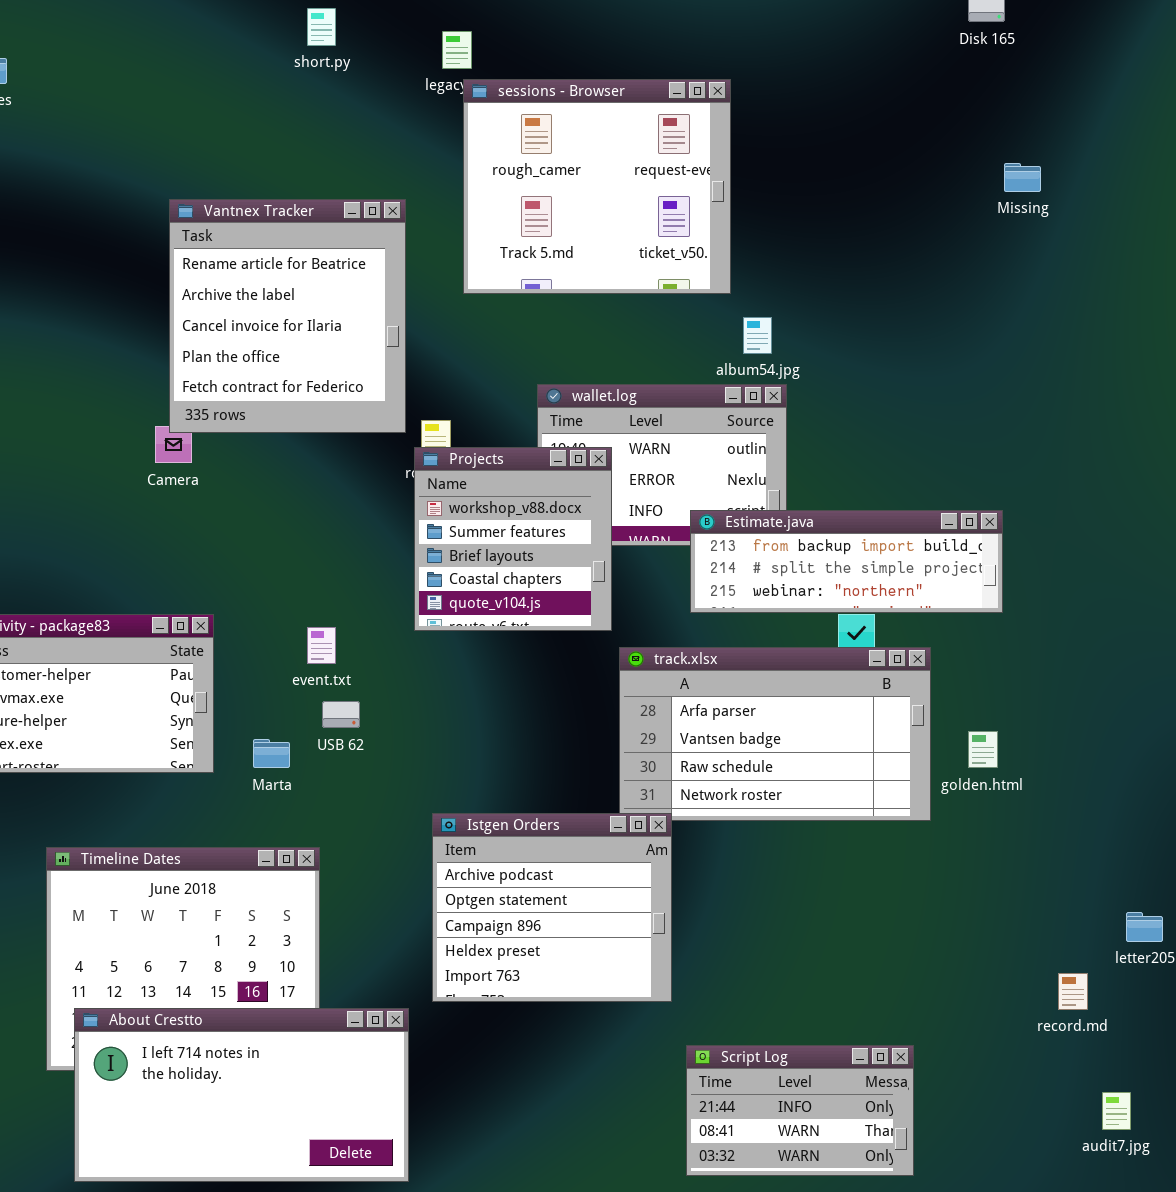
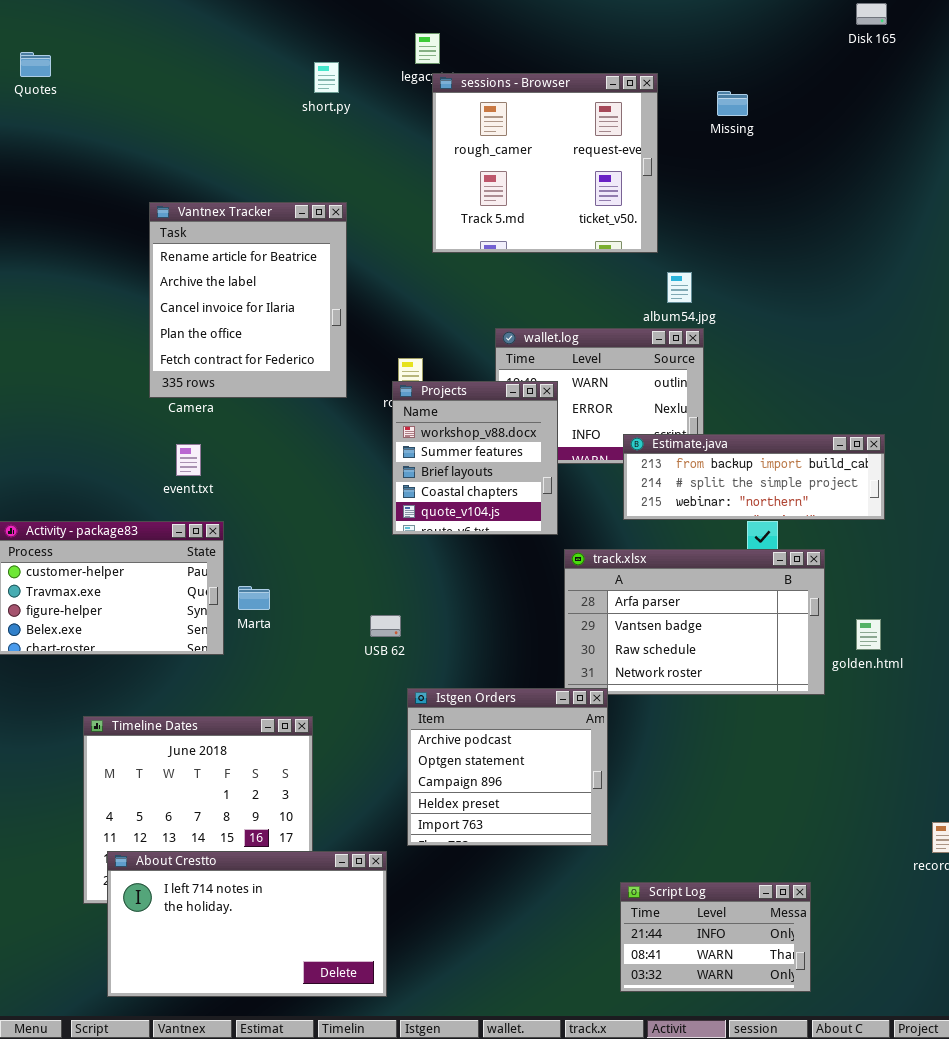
short.py: [307,8,336,46] -> [314,62,339,93], moved
Missing: [1004,163,1041,192] -> [717,91,748,116], moved
Vantnex Tracker: [169,199,406,433] -> [149,202,347,398], moved
event.txt: [307,627,336,664] -> [176,444,201,476], moved
USB 62: [322,701,360,728] -> [370,615,401,637], moved
Marta: [253,739,290,768] -> [238,586,270,610], moved

